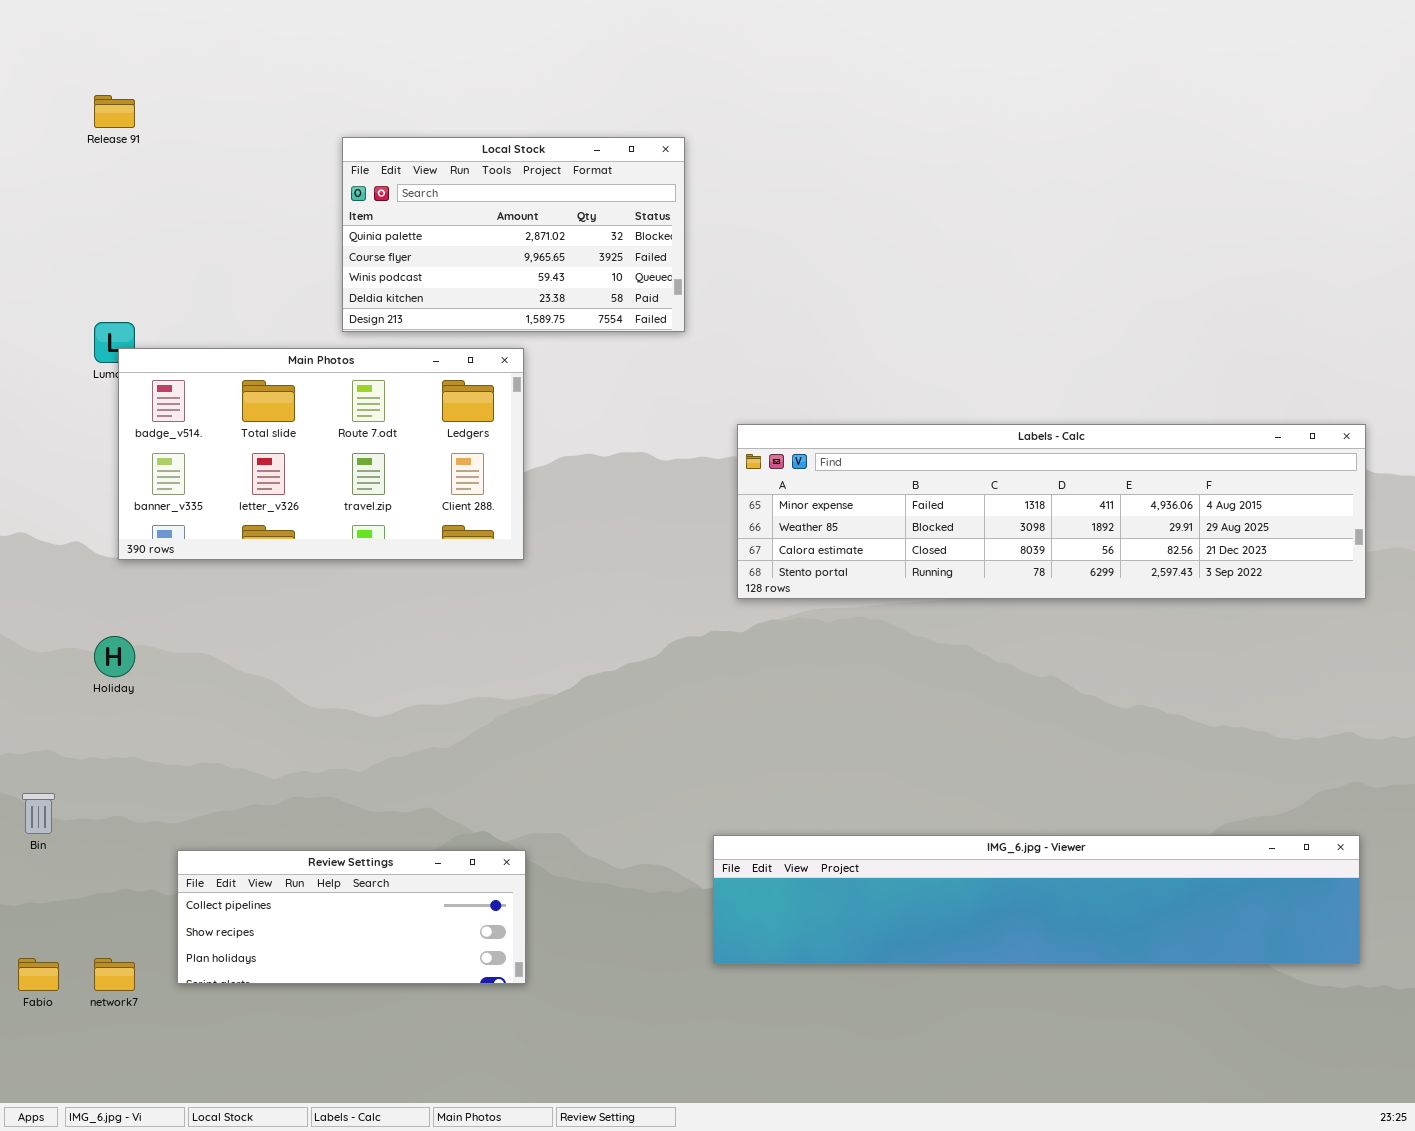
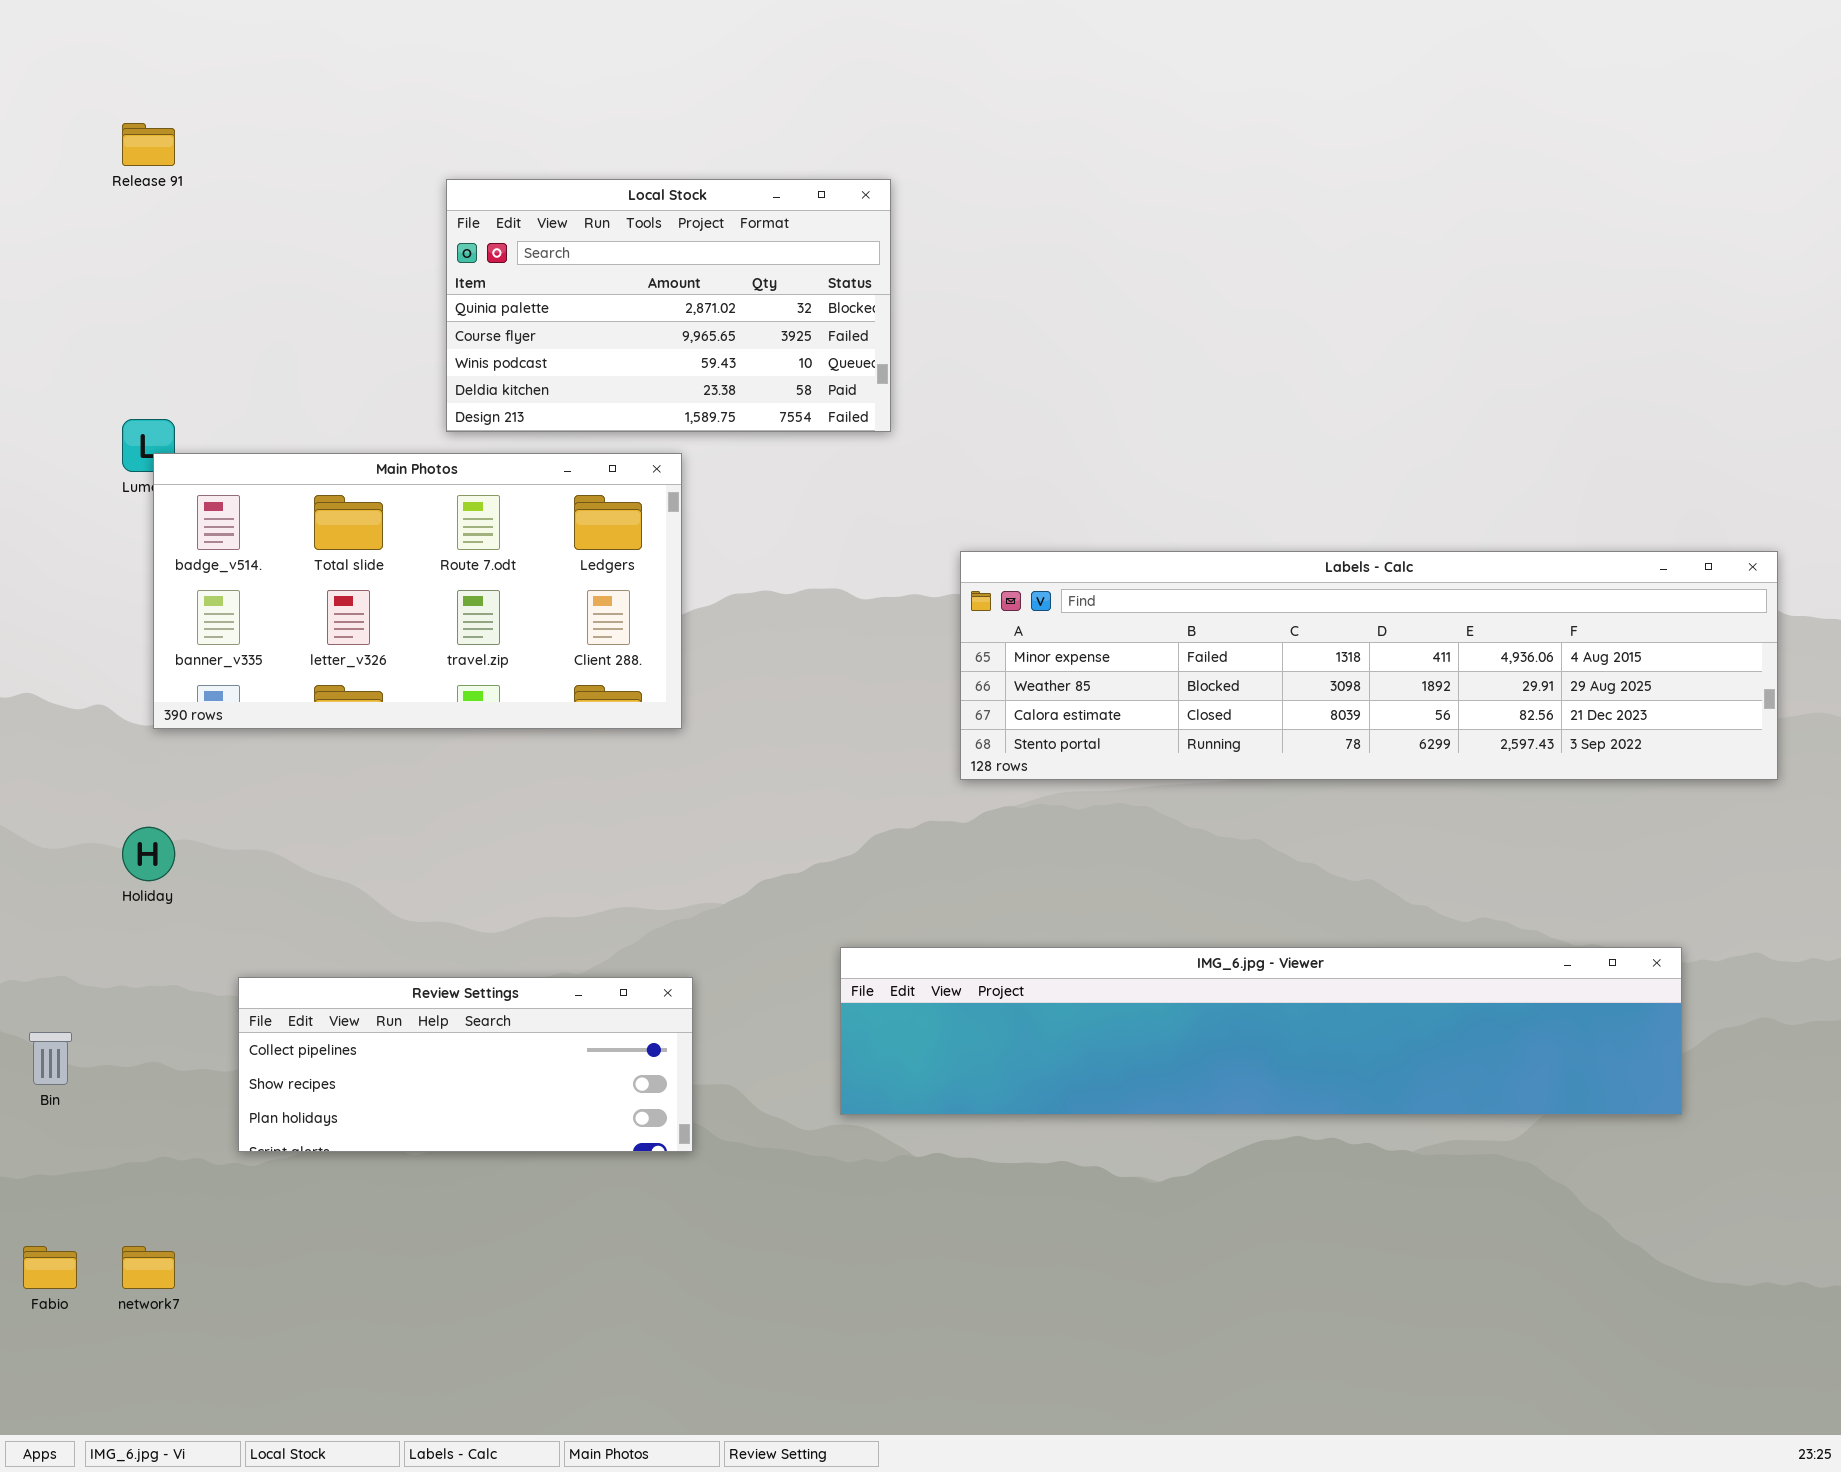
IMG_6.jpg - Viewer: [713,835,1360,964] -> [840,947,1682,1115], moved
Review Settings: [177,850,526,984] -> [238,977,693,1152], moved

